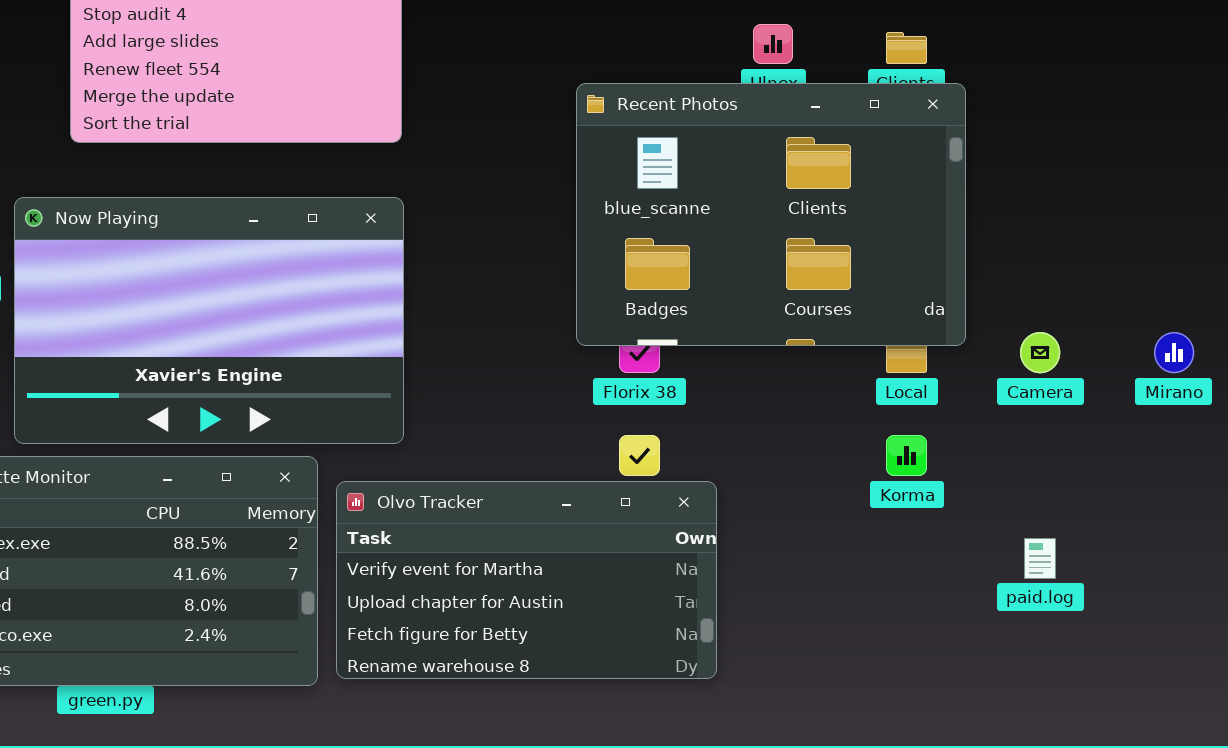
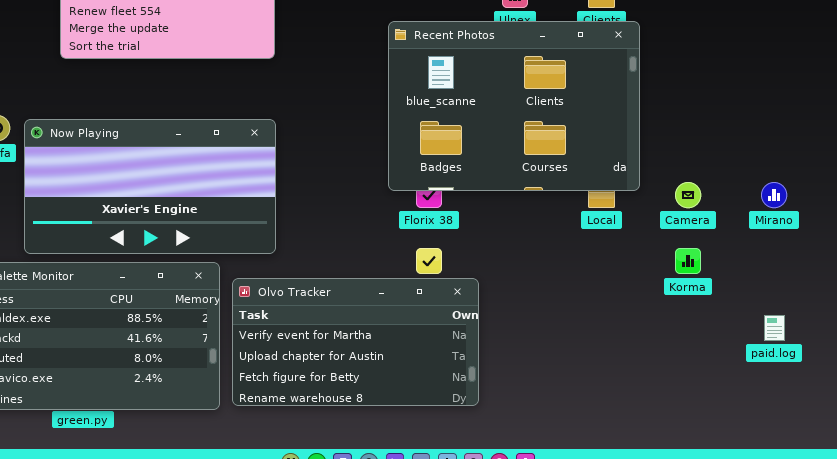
Now Playing: [14,197,404,444] -> [24,119,276,254], resized
Korma: [886,435,927,476] -> [675,248,701,274], moved
paid.log: [1024,538,1056,579] -> [764,315,785,341], moved

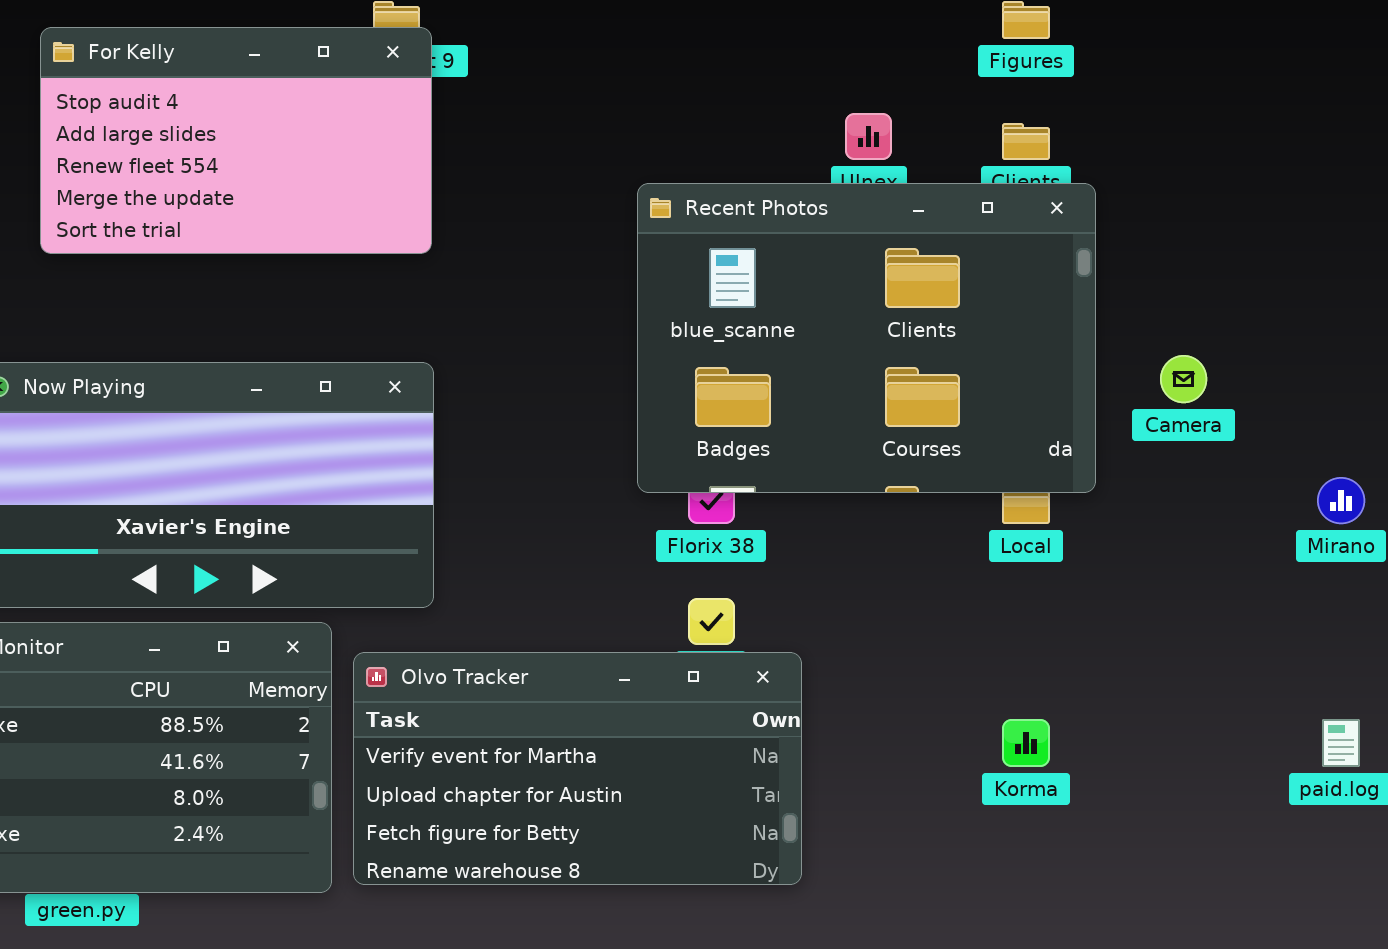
Camera: [675,182,701,208] -> [1160,355,1207,403], moved
Korma: [675,248,701,274] -> [1002,719,1050,767], moved

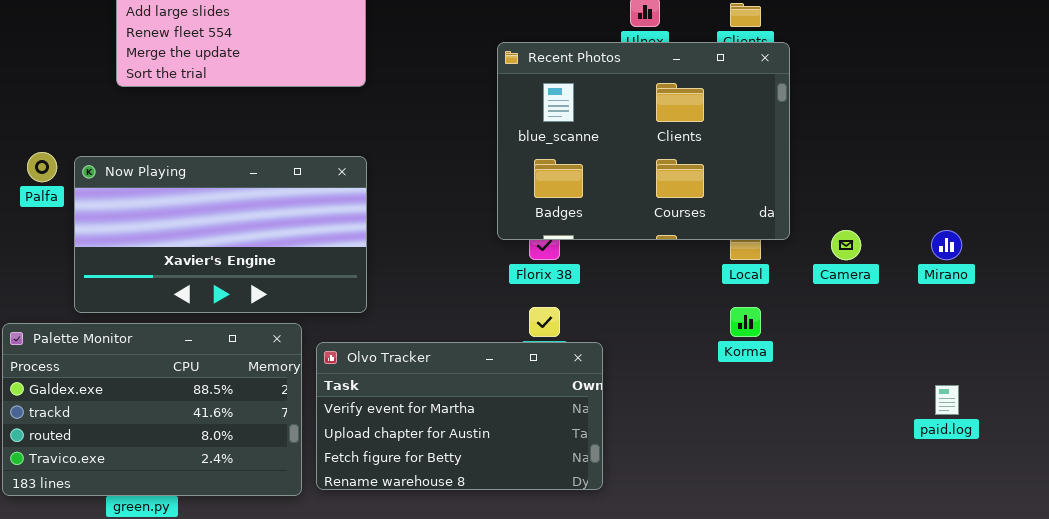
Camera: [1160,355,1207,403] -> [831,230,861,260], moved
Korma: [1002,719,1050,767] -> [730,307,761,337], moved

